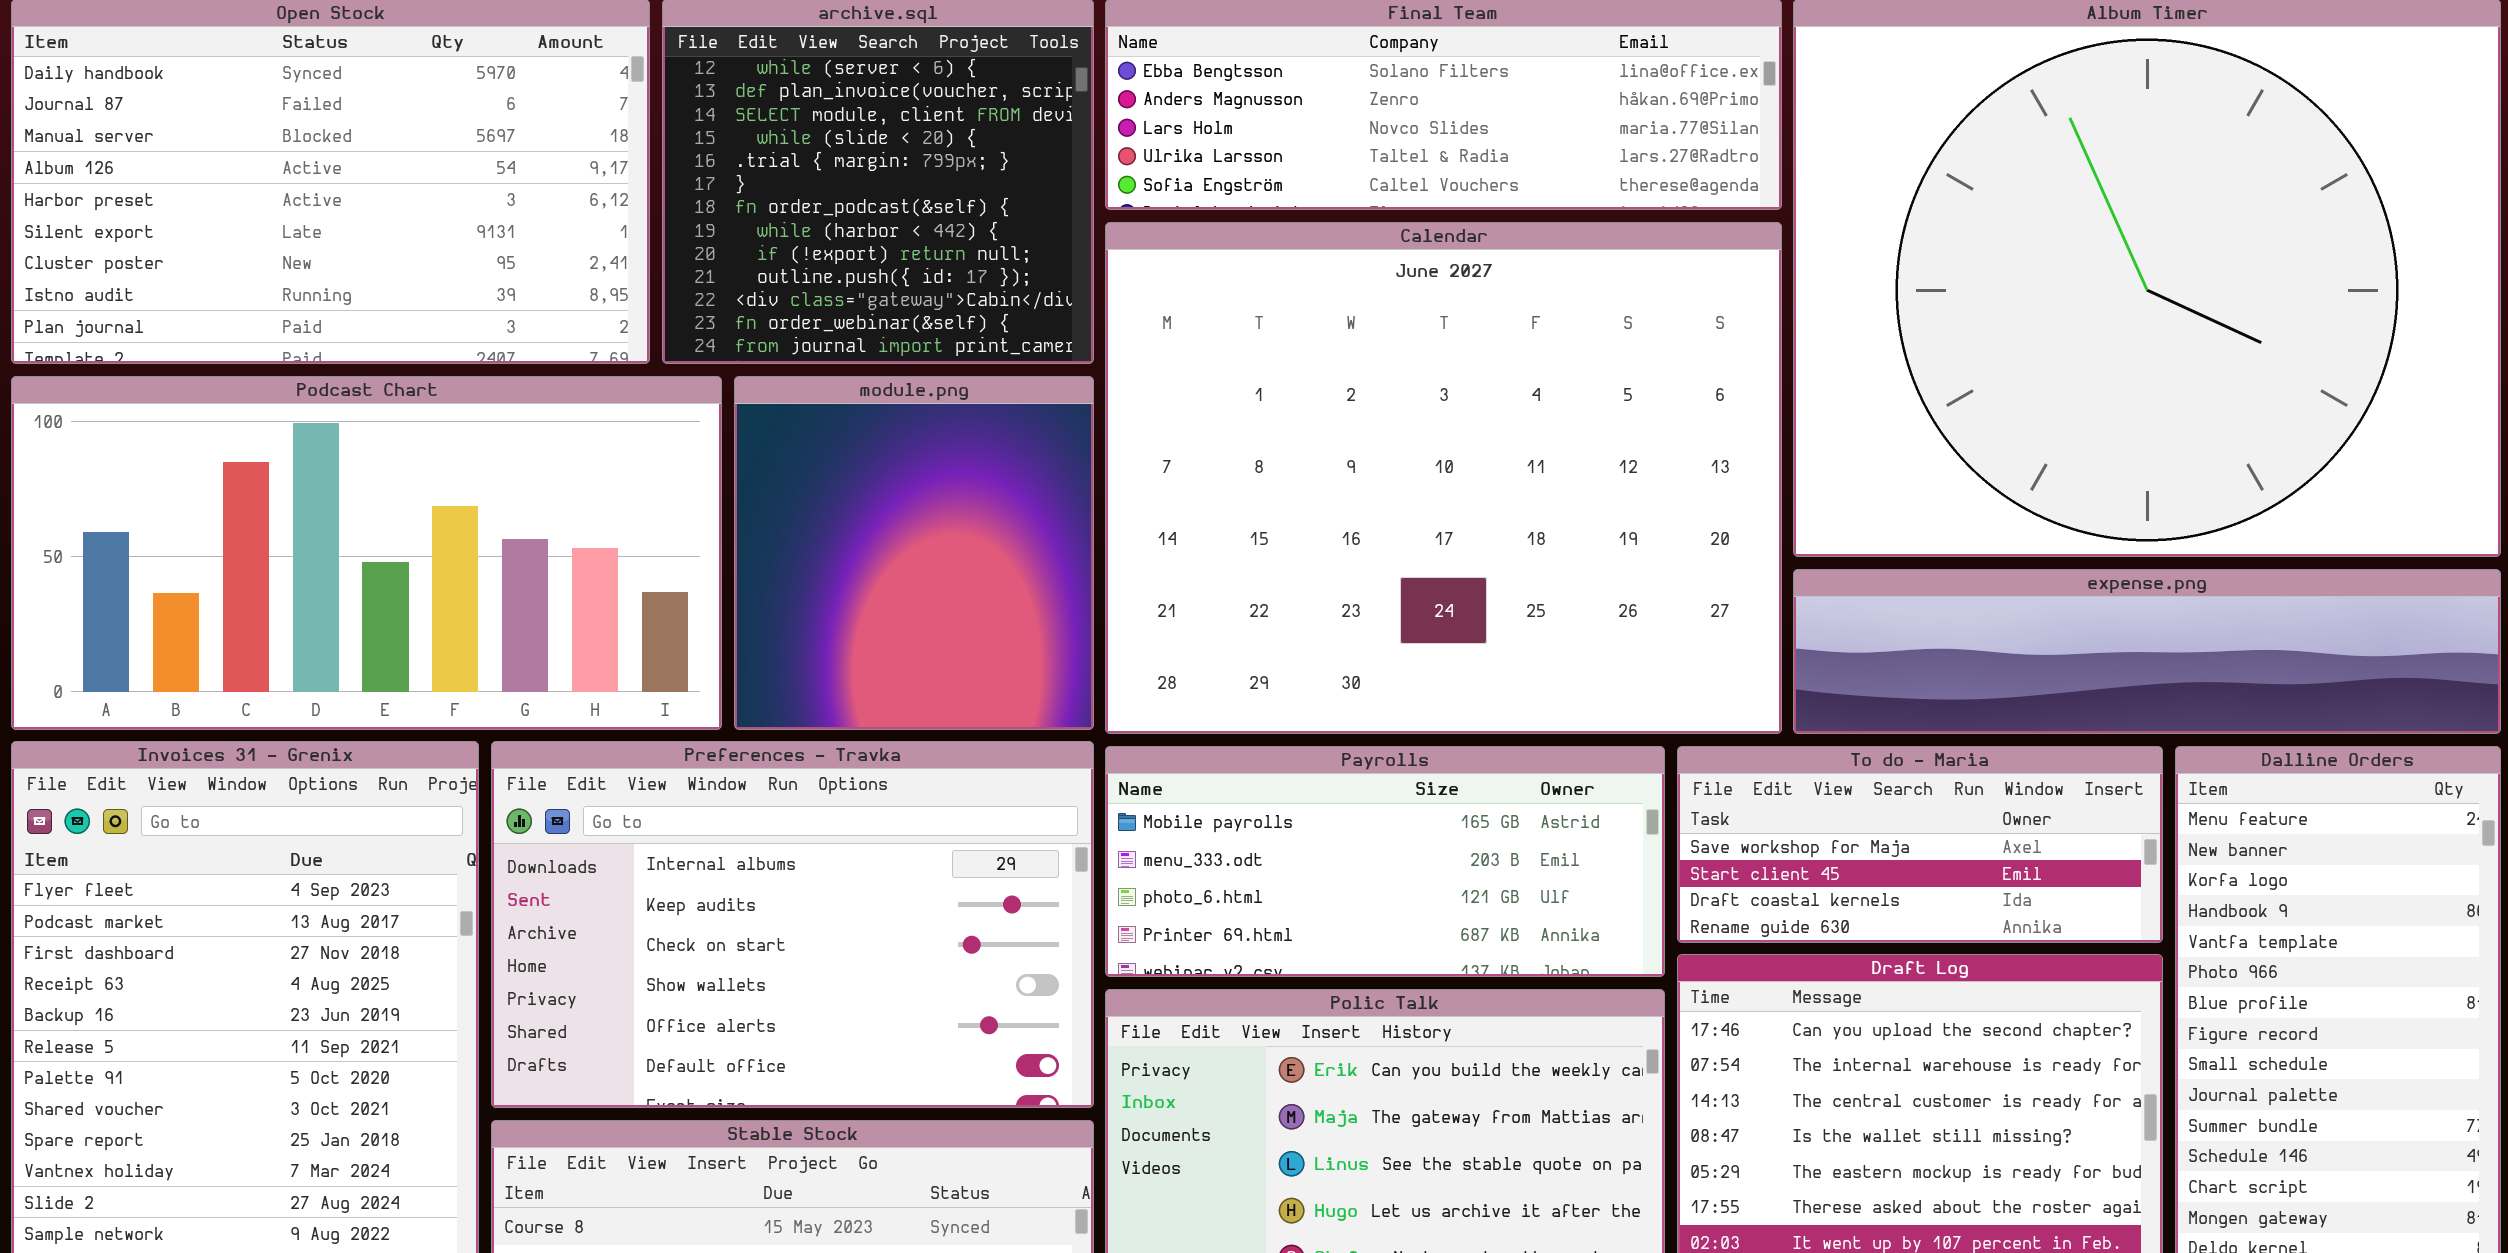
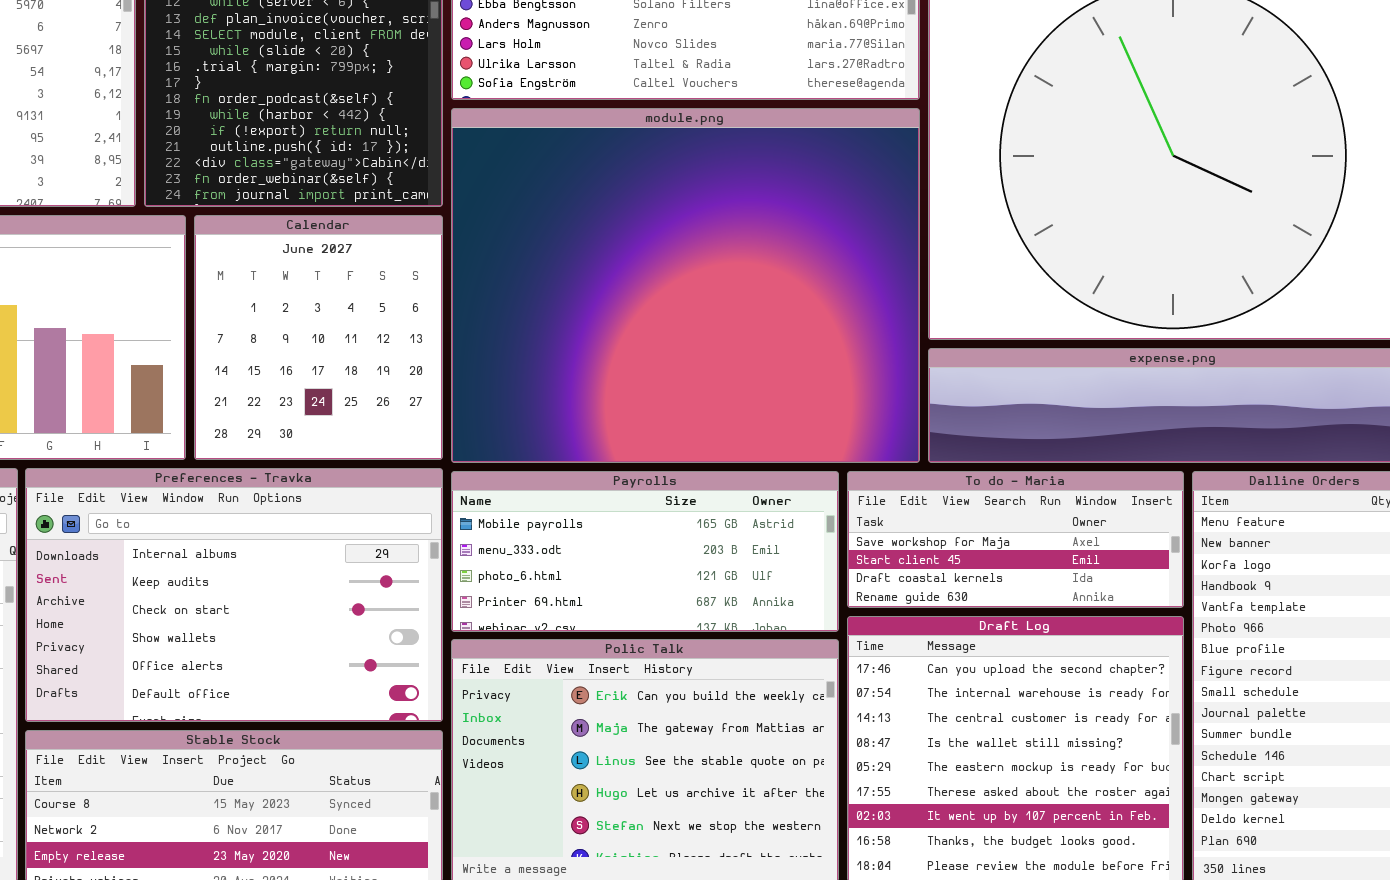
Calendar: [1105,222,1782,734] -> [194,215,443,460], moved, resized
module.png: [734,376,1094,730] -> [451,108,920,463], moved, resized

